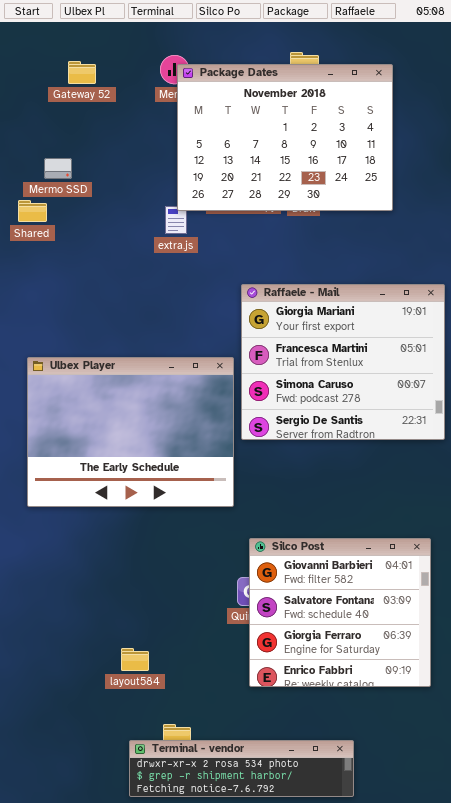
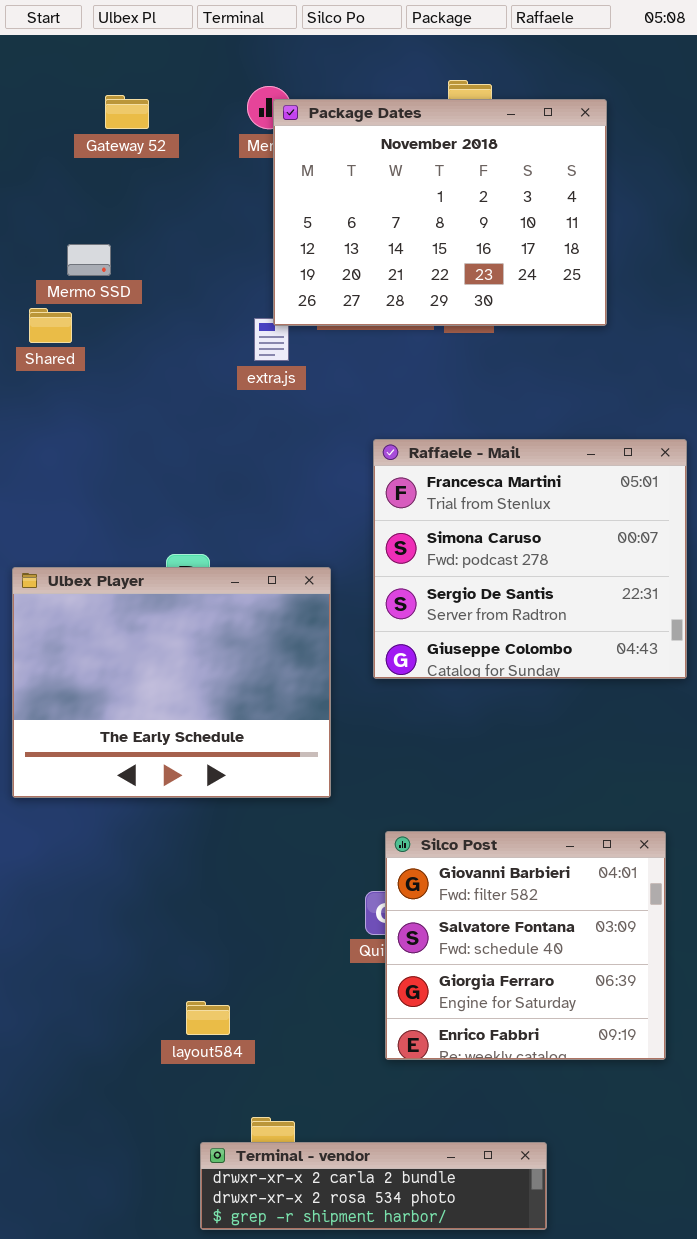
Raffaele - Mail: [241,284,445,440] -> [373,439,687,679], scrolled down 1 row
Ulbex Player: [27,357,234,507] -> [12,567,331,798], moved
Terminal - vendor: [129,740,354,797] -> [200,1142,547,1230], scrolled up 1 row

